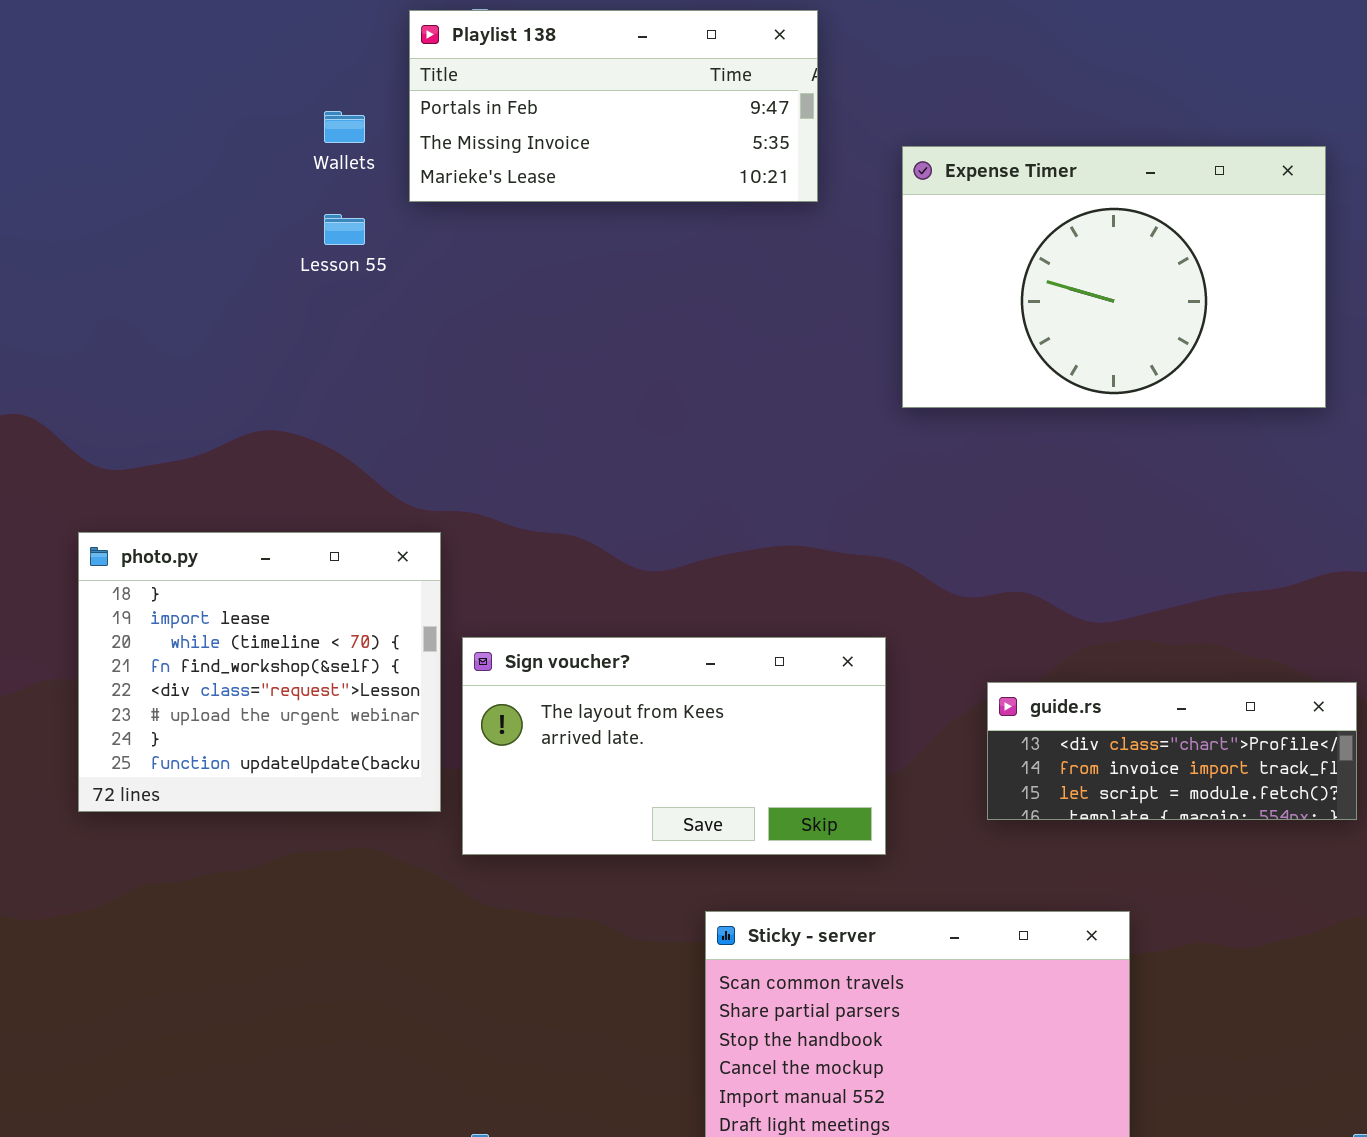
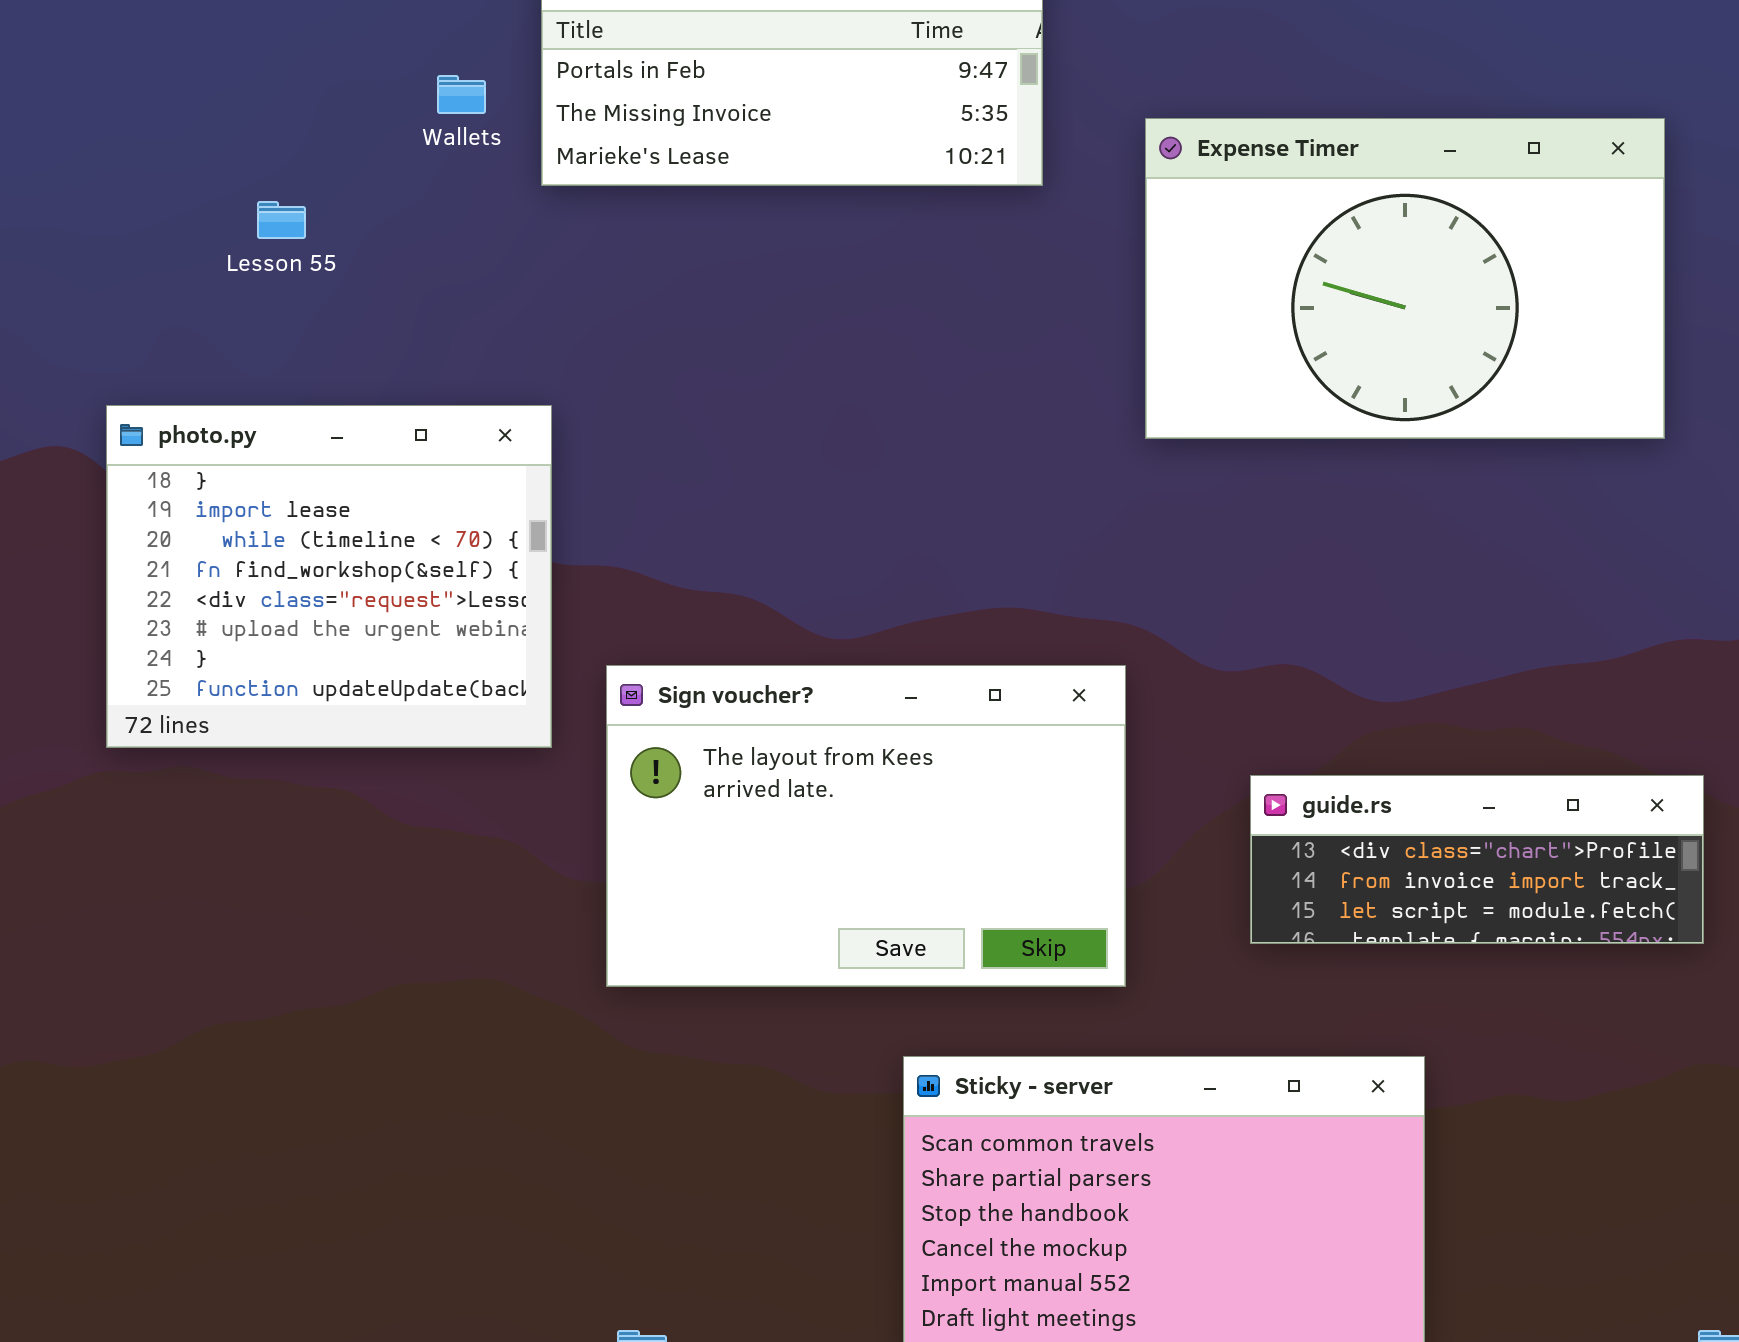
Lesson 55: [324,214,365,245] -> [257,201,306,239], moved
photo.py: [78,532,441,812] -> [106,405,552,748], moved
Sign voucher?: [462,637,886,855] -> [606,665,1126,987], resized

